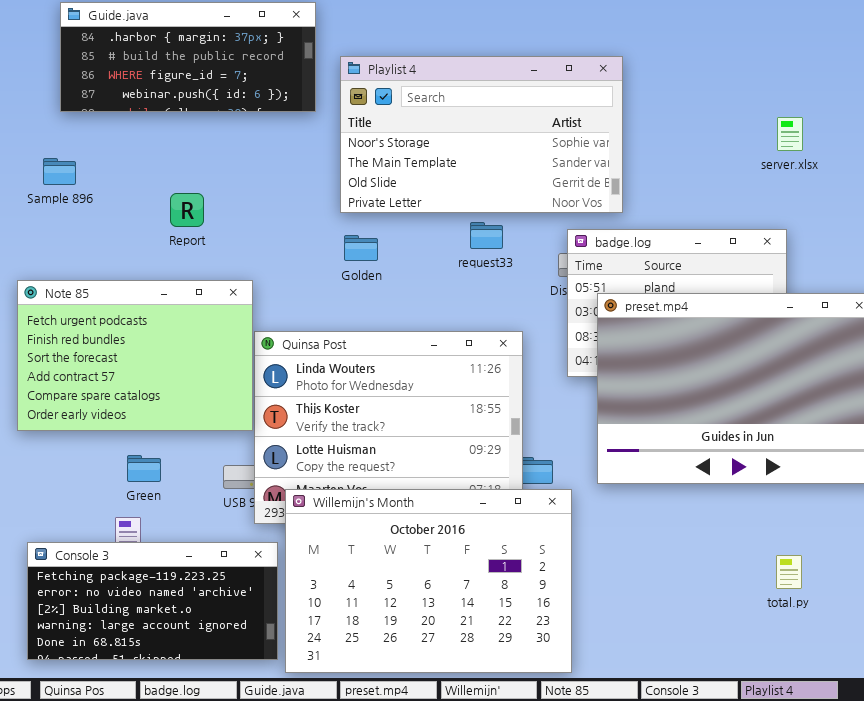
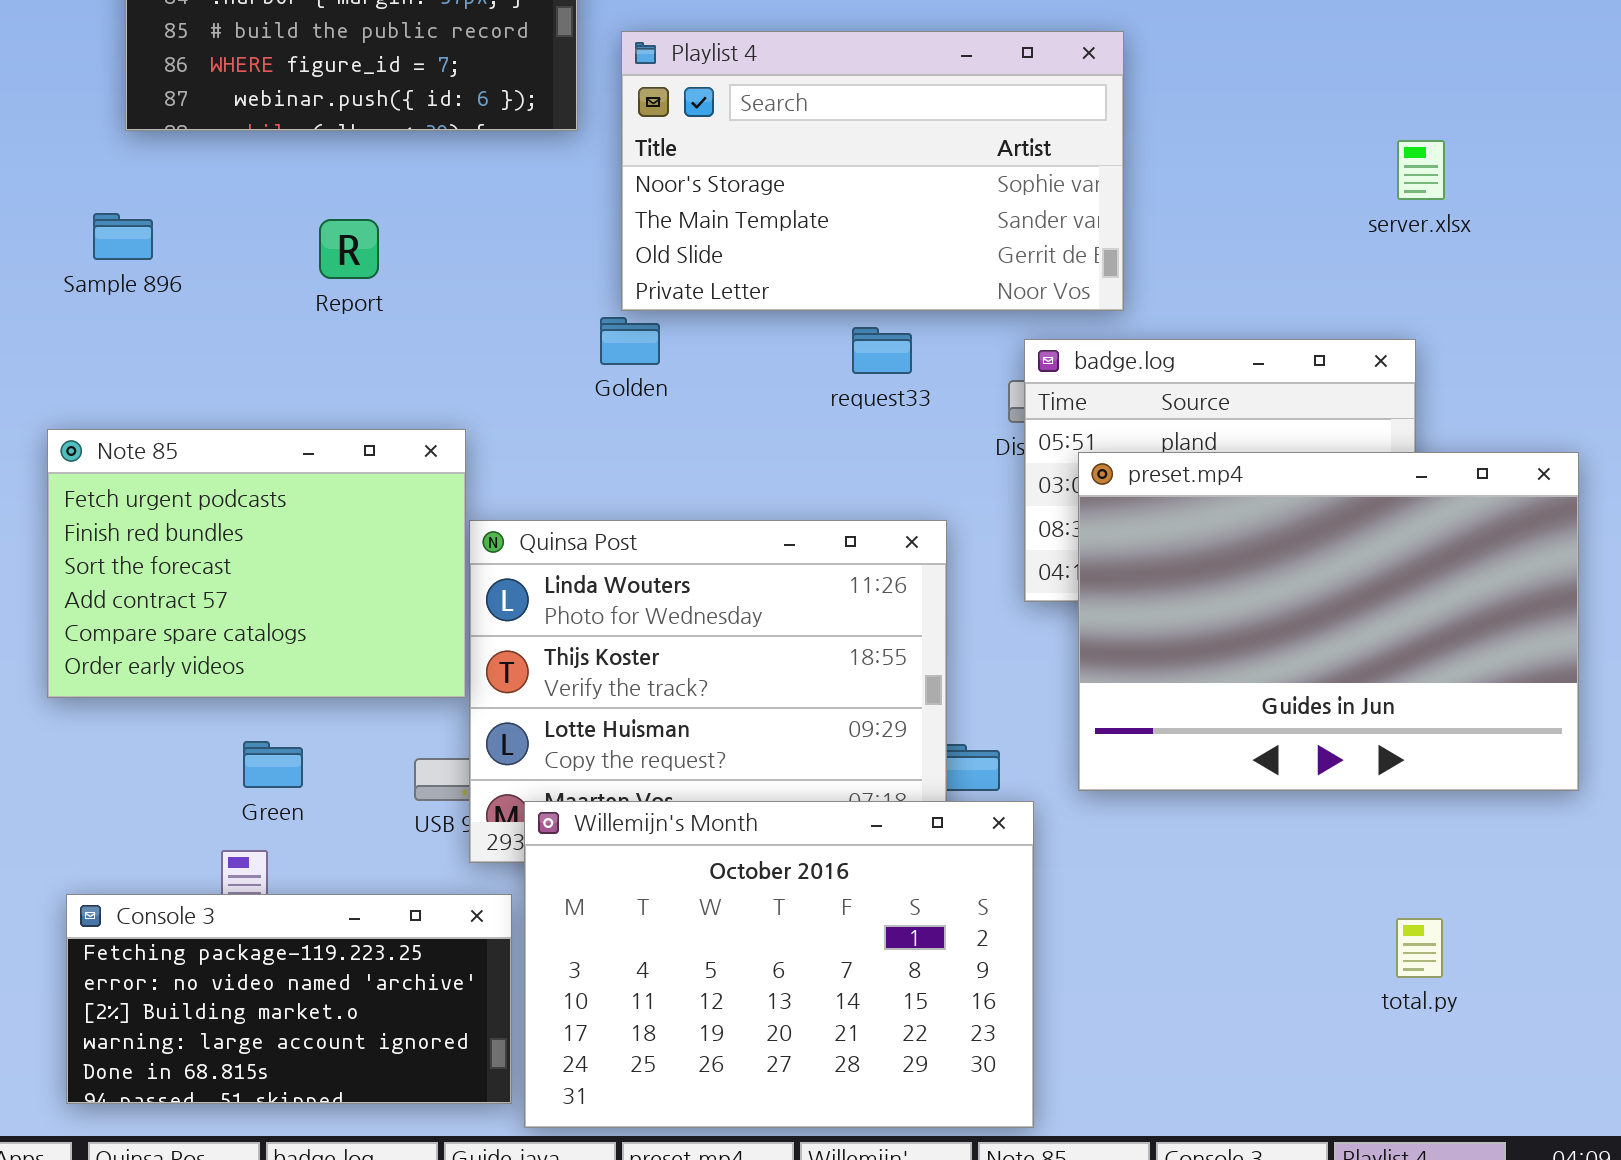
Report: [170,193,204,227] -> [319,219,379,279], moved
Golden: [344,235,378,261] -> [600,317,660,365], moved

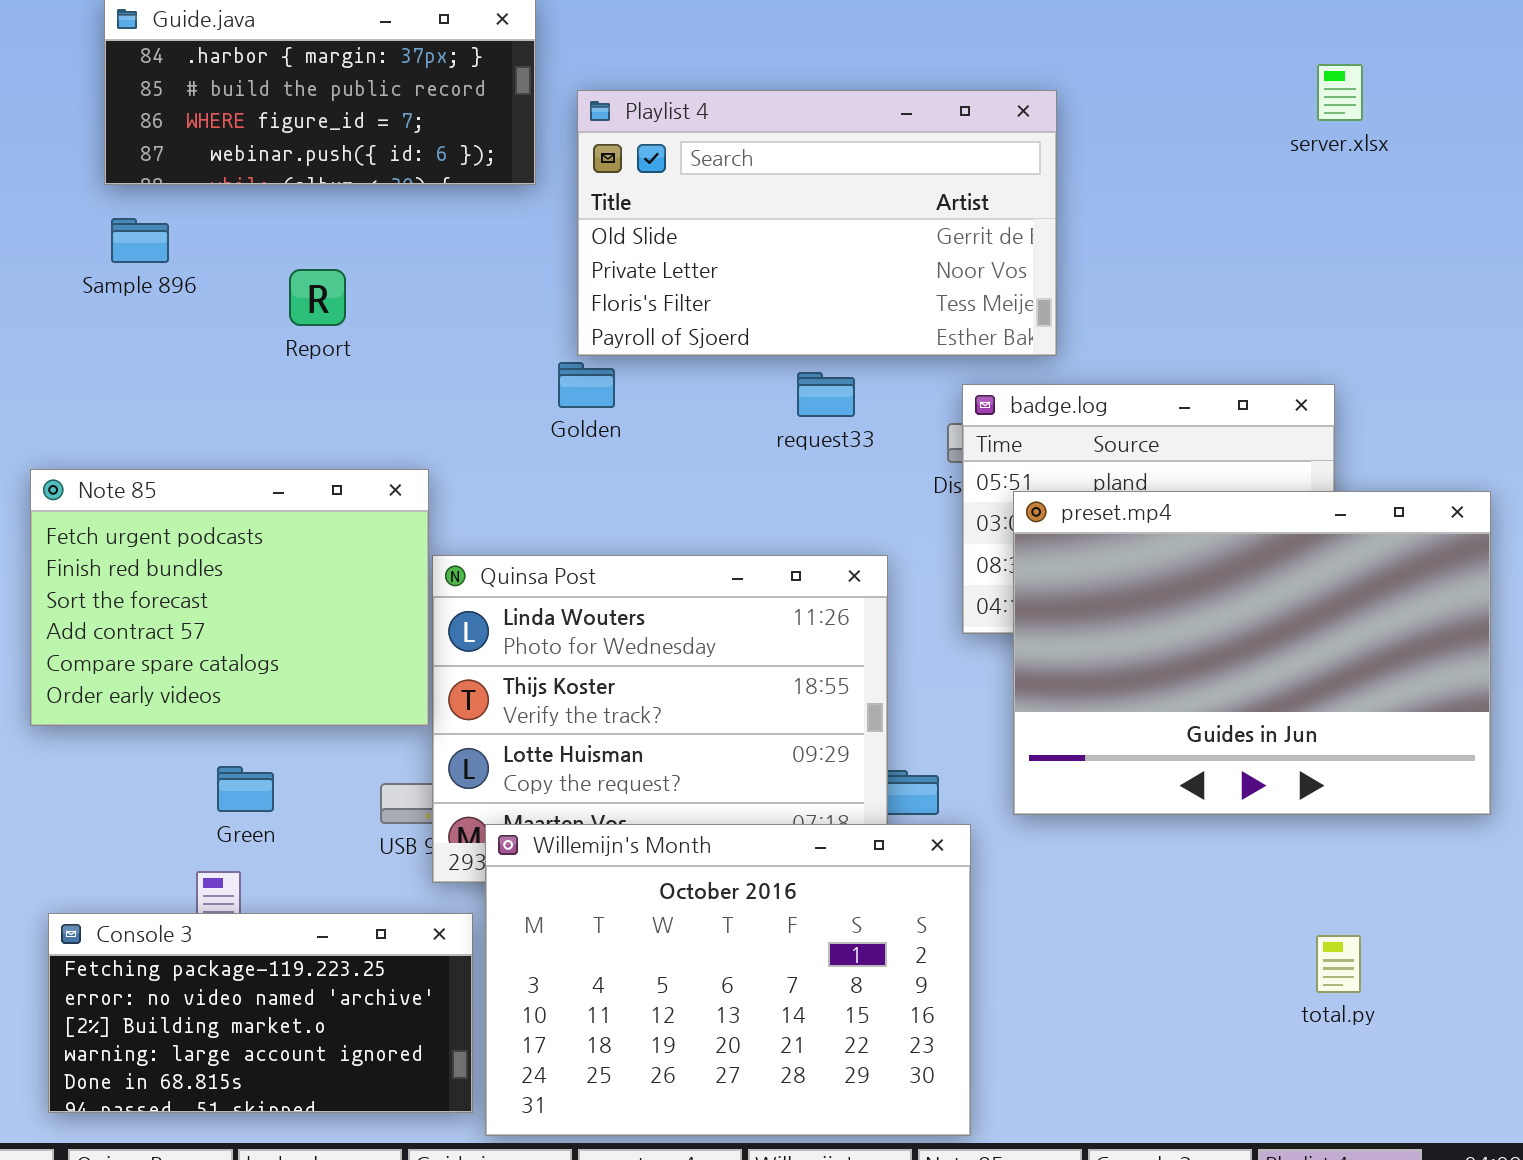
Playlist 4: [621,31,1124,311] -> [577,90,1057,356], scrolled down 2 rows
server.xlsx: [1397,140,1445,200] -> [1317,64,1363,121], moved
Sample 896: [93,213,153,260] -> [111,218,169,263], moved

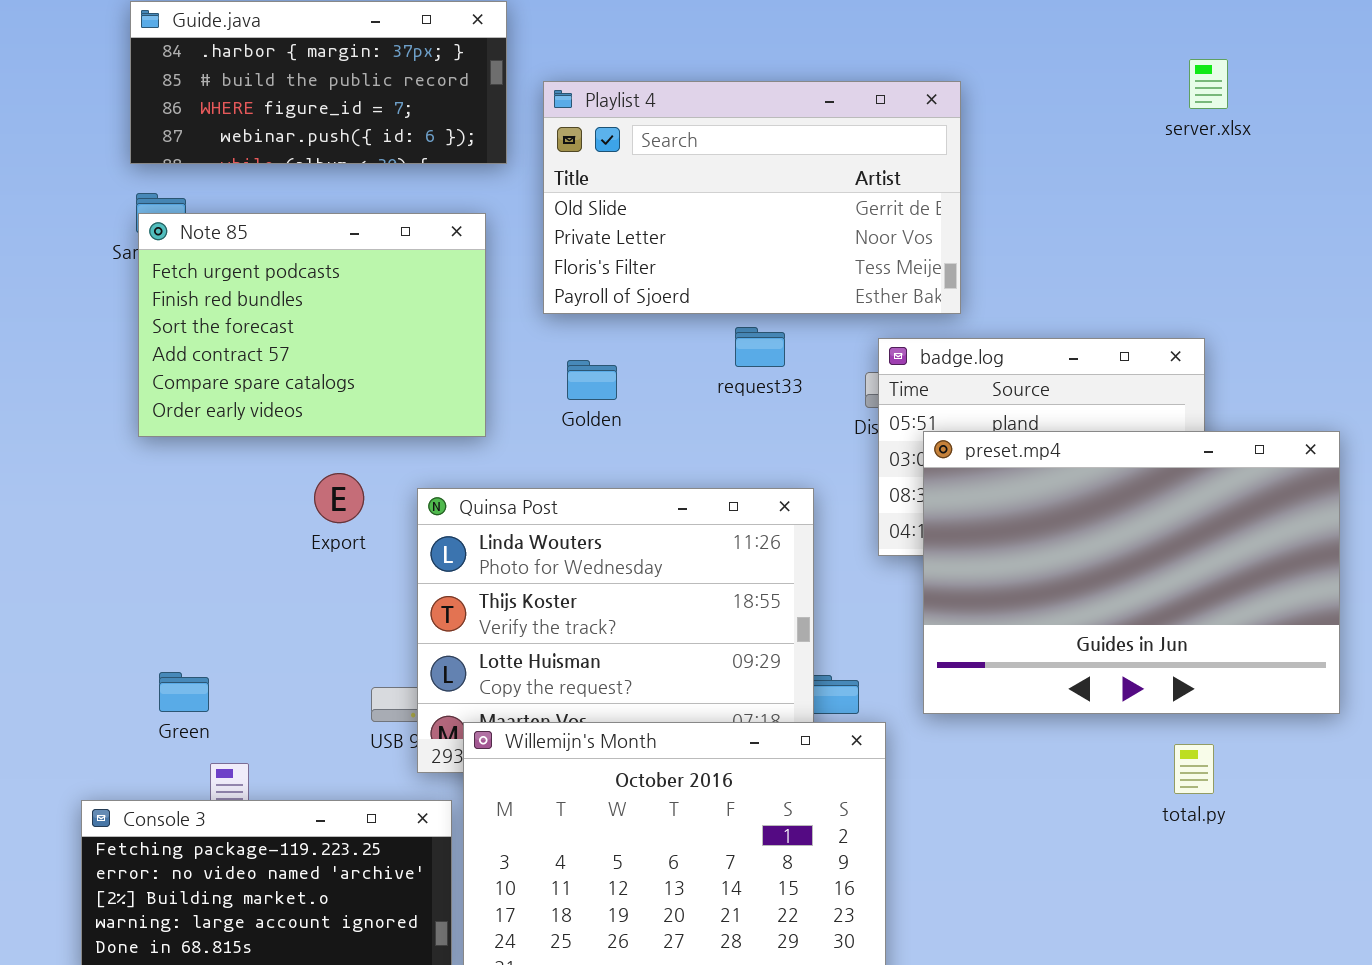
Golden: [558,362,615,408] -> [567,360,617,400], moved
Note 85: [30,469,429,726] -> [138,213,486,437], moved
Green: [217,766,274,812] -> [159,672,209,712], moved
total.py: [1316,935,1361,993] -> [1174,744,1214,794], moved

